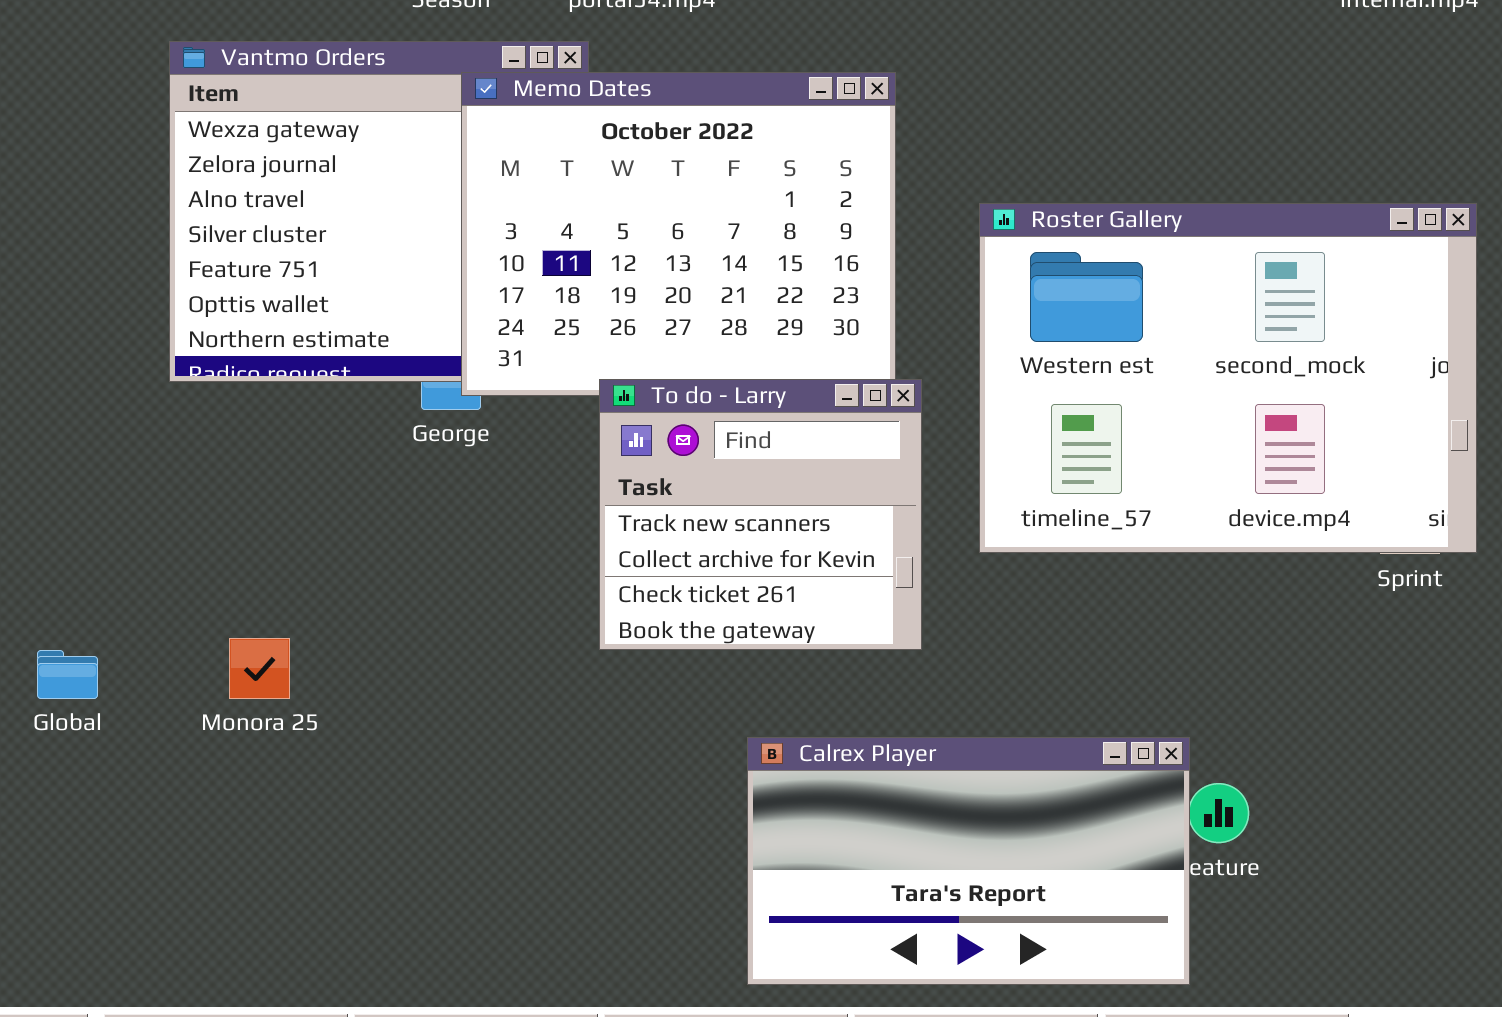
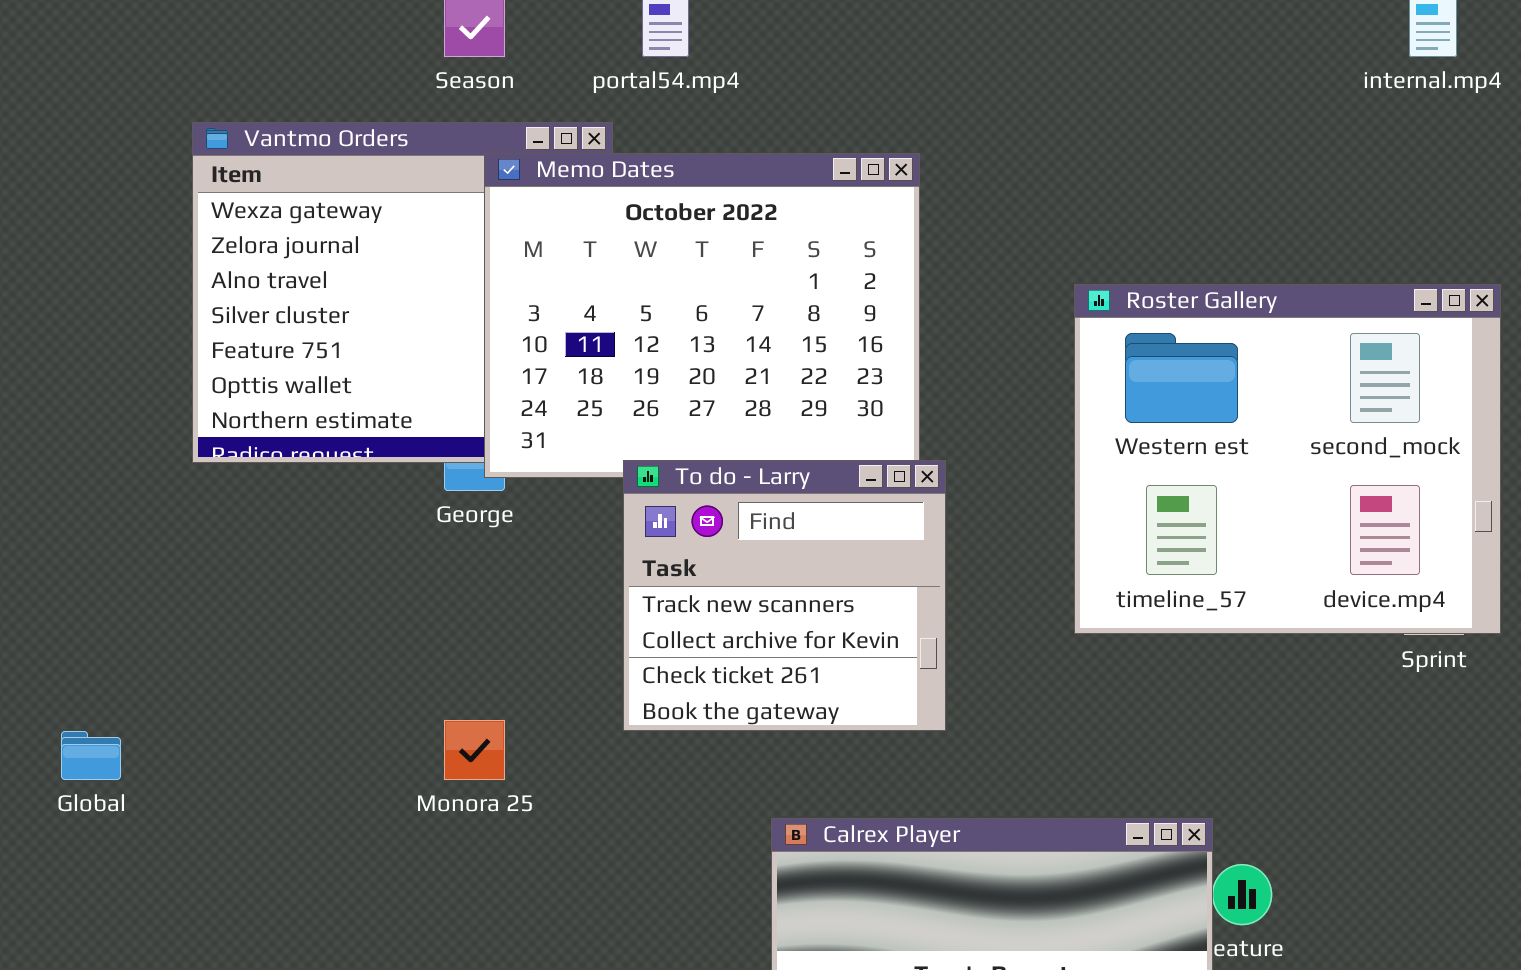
Roster Gallery: [979,203,1477,553] -> [1074,284,1501,634], resized
Monora 25: [229,638,290,699] -> [444,720,505,780], moved

